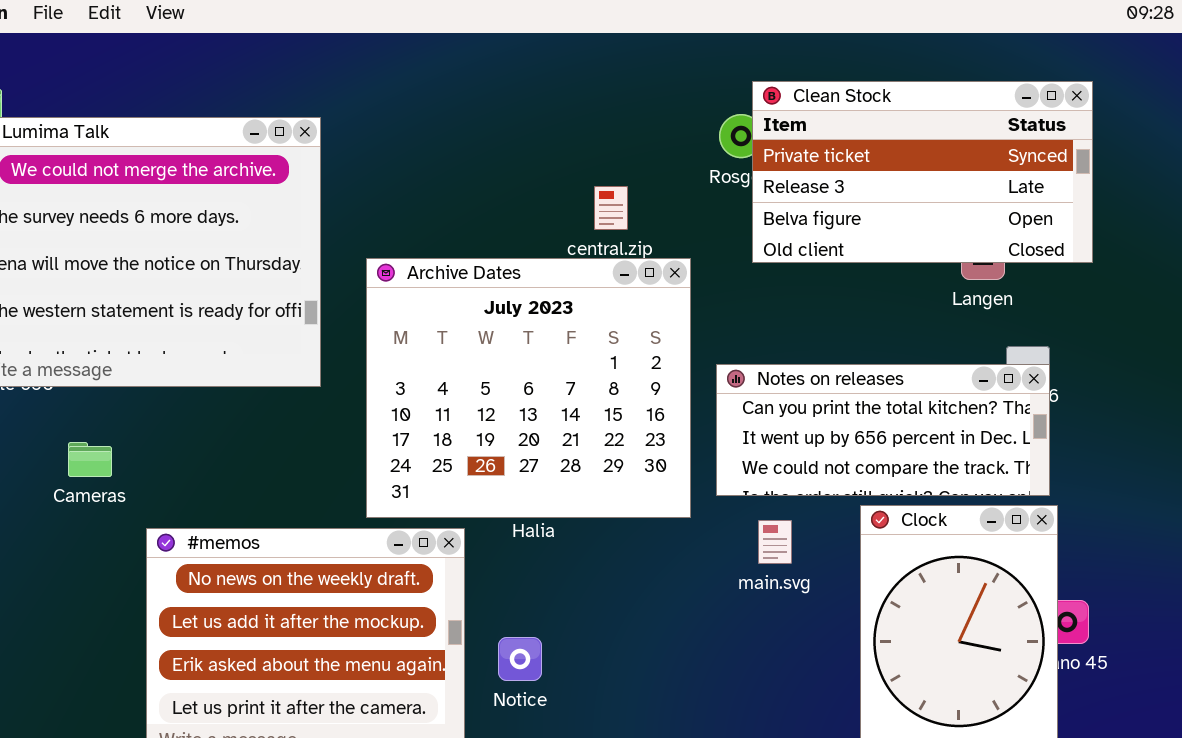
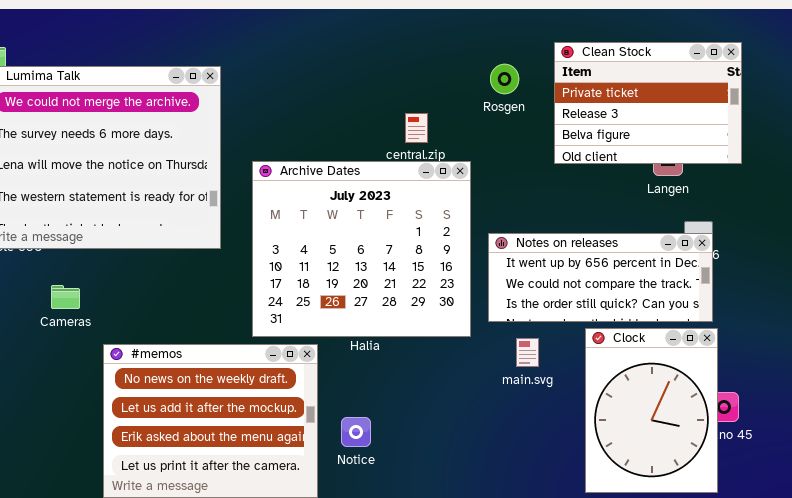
Clean Stock: [752,81,1093,263] -> [554,42,742,164], resized
Notes on releases: [716,364,1050,496] -> [488,233,713,322], scrolled down 1 row

